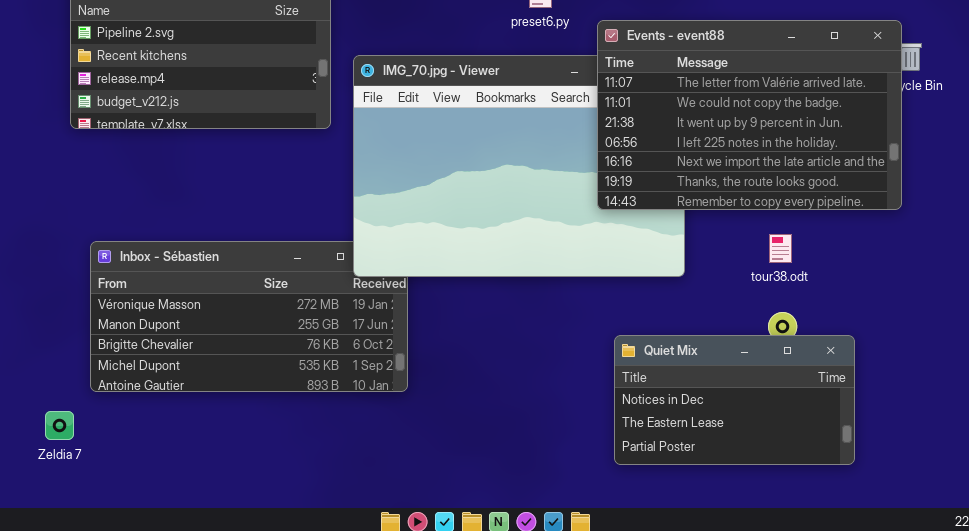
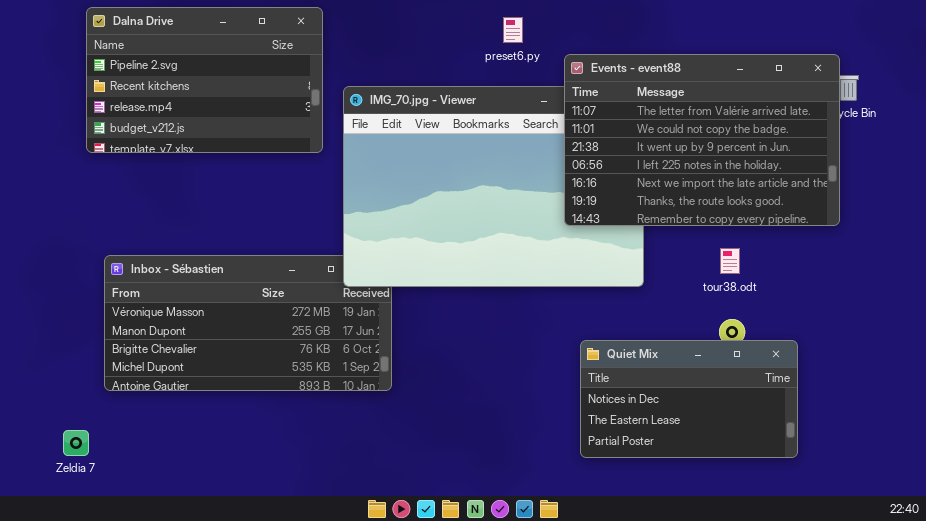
Zeldia 7: [45,411,74,440] -> [63,430,89,456], moved

